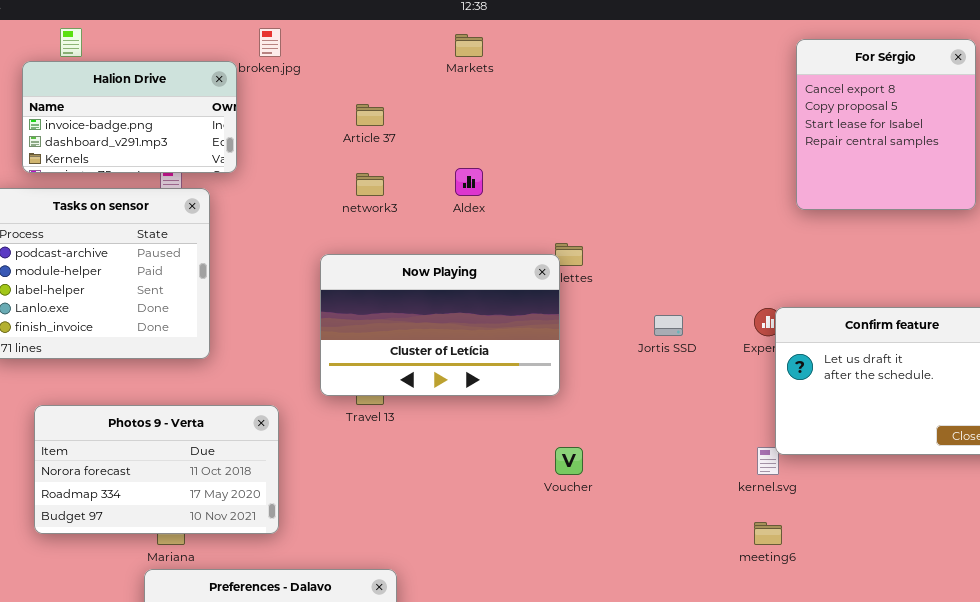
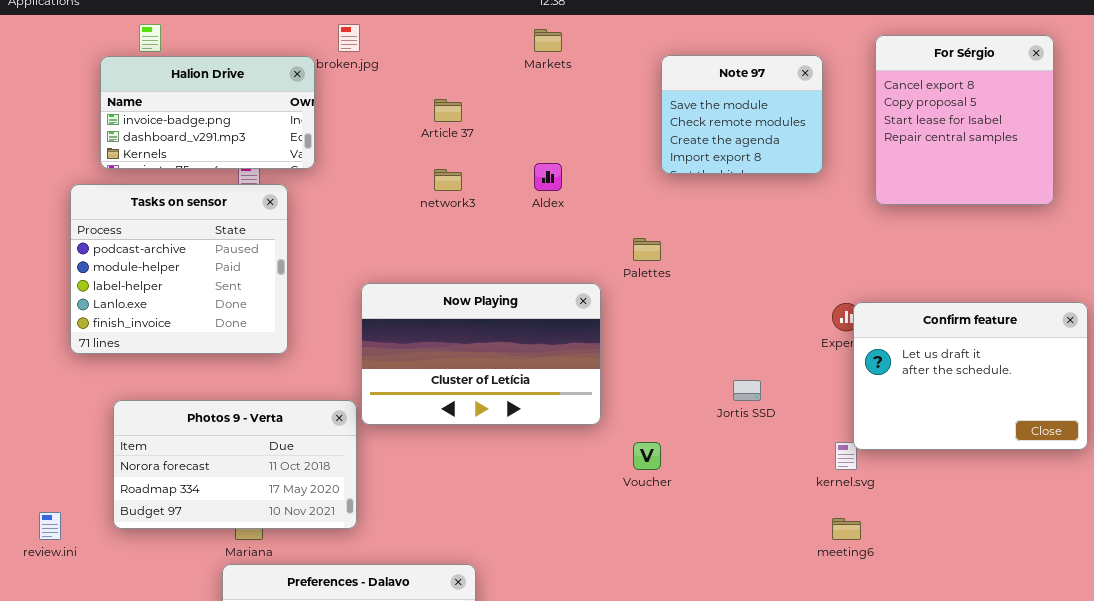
Note 97: none -> [661,55,823,174], opened
Now Playing: [320,254,560,396] -> [361,283,601,425], moved
Jortis SSD: [654,315,683,336] -> [733,380,761,401], moved

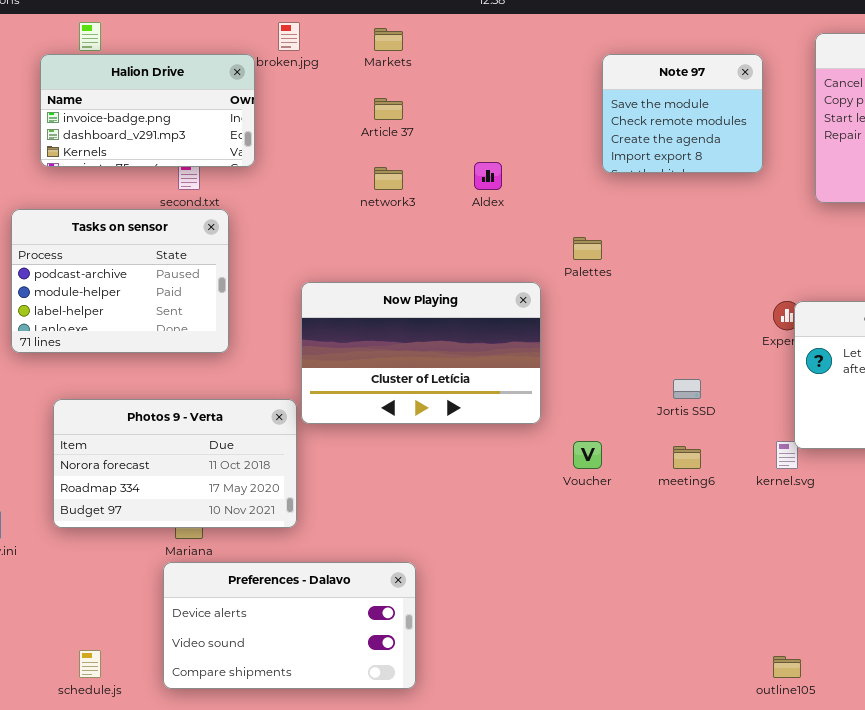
Markets: [534,29,562,52] -> [374,28,403,51], moved
Tasks on sensor: [70,184,288,354] -> [11,209,229,353], resized
meeting6: [832,518,861,540] -> [673,446,701,469], moved

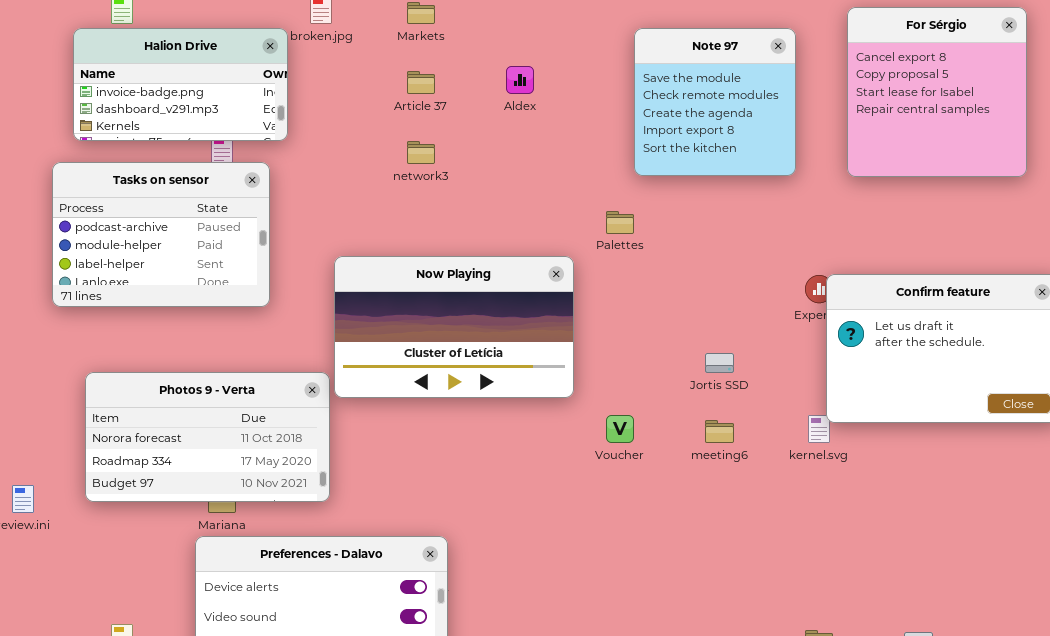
Note 97: [602,54,763,173] -> [634,28,796,176], resized
Aldex: [474,162,502,190] -> [506,66,534,94], moved
Tasks on sensor: [11,209,229,353] -> [52,162,270,307], moved

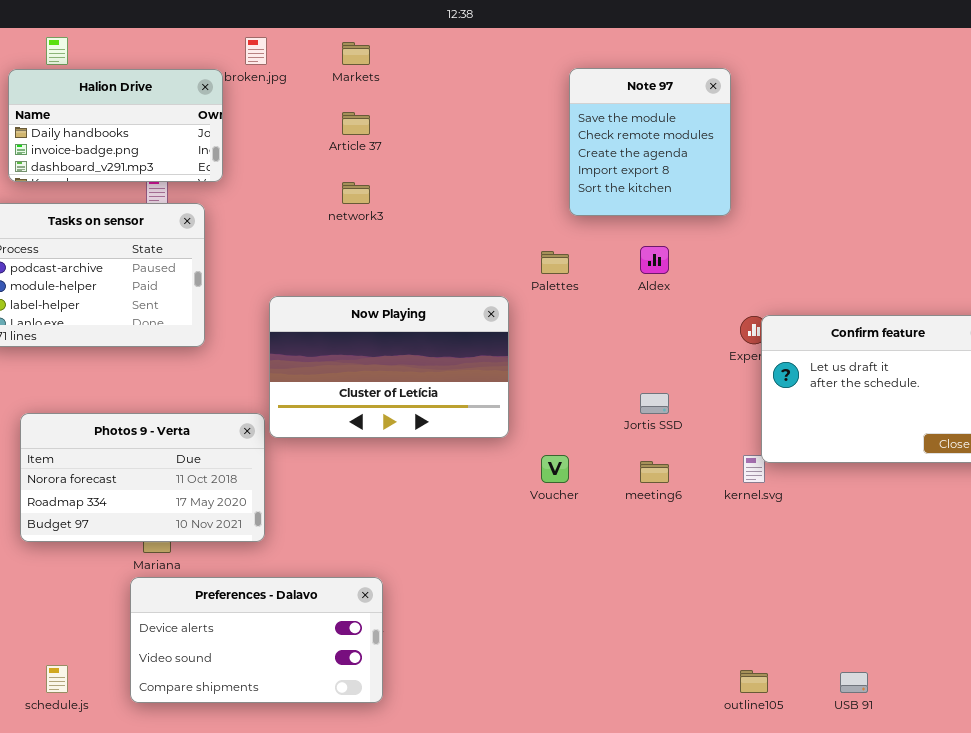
For Sérgio: [847,7,1027,177] -> none, closed
Halion Drive: [73,28,288,141] -> [8,69,223,182], scrolled up 1 row
Aldex: [506,66,534,94] -> [640,246,669,274], moved

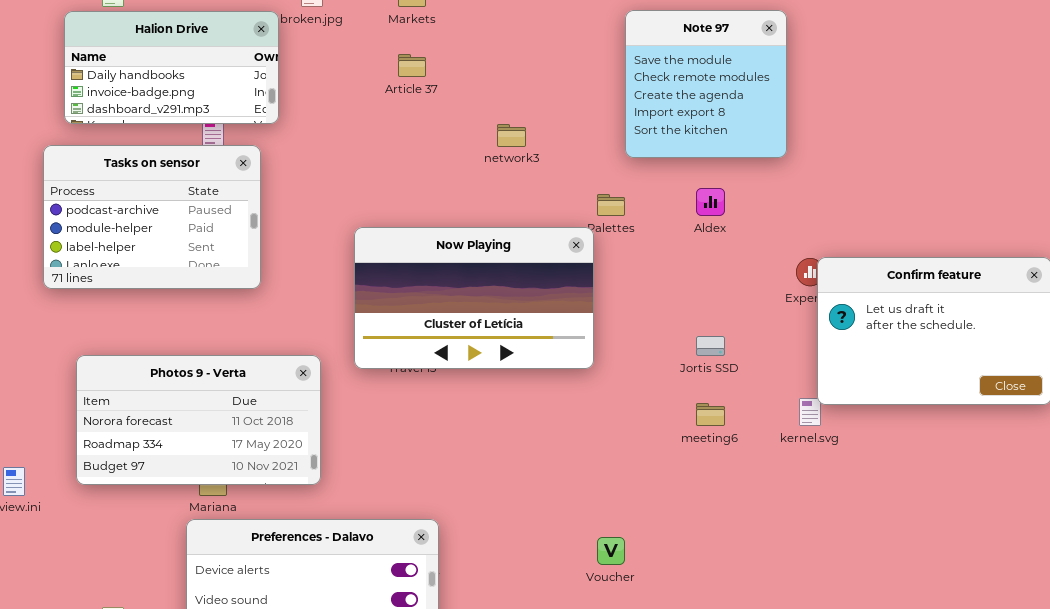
network3: [342,182,370,204] -> [497,124,526,147], moved
Now Playing: [269,296,509,438] -> [354,227,594,369], moved
Voucher: [541,455,569,483] -> [597,537,625,565], moved

